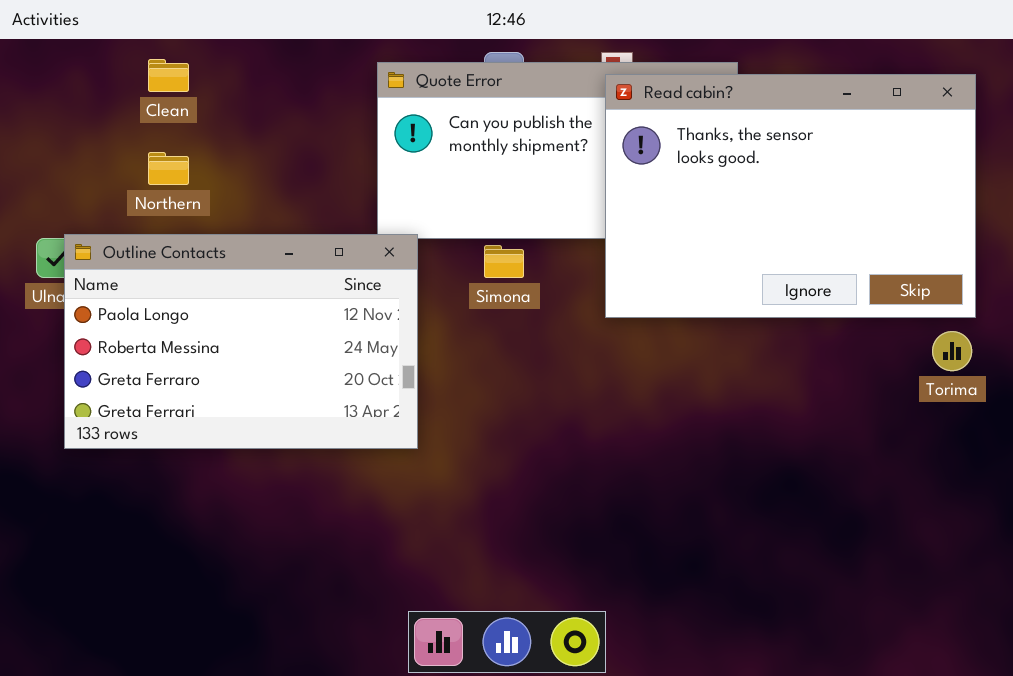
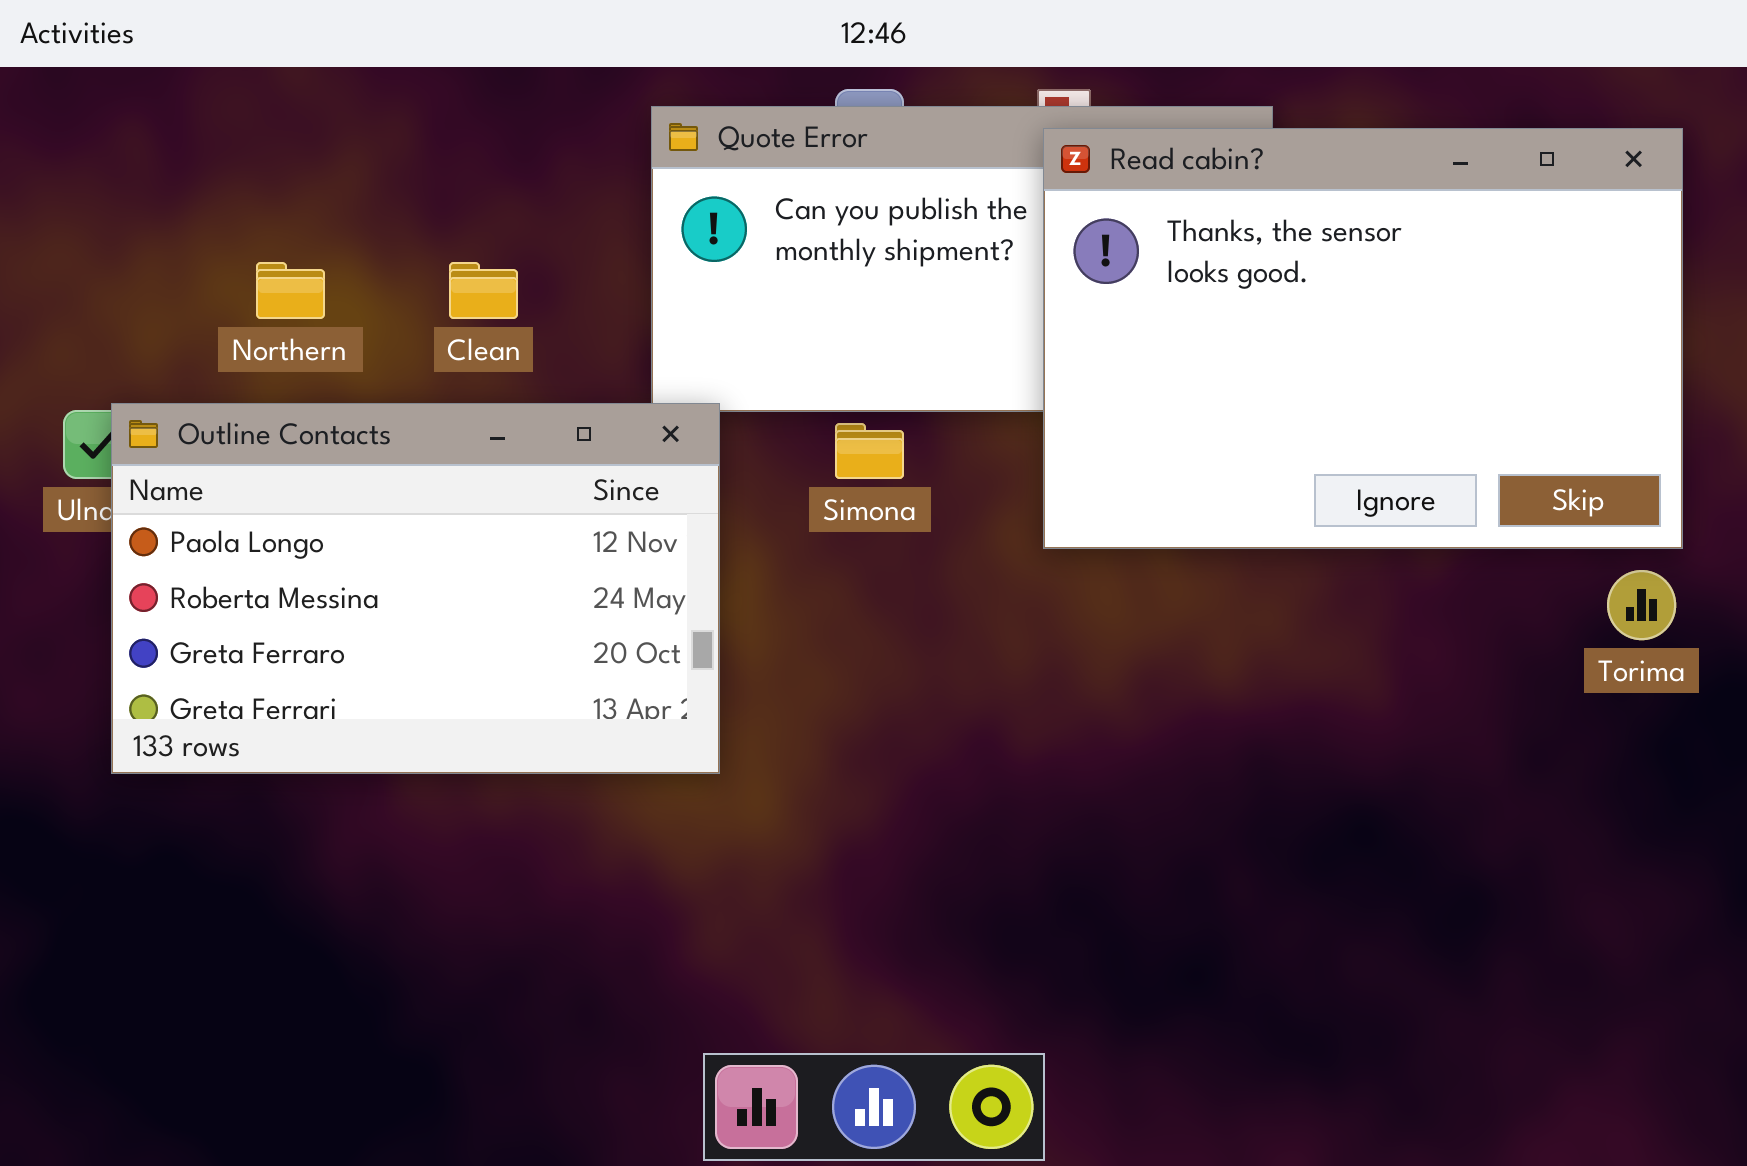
Clean: [148,59,189,92] -> [449,262,518,319], moved

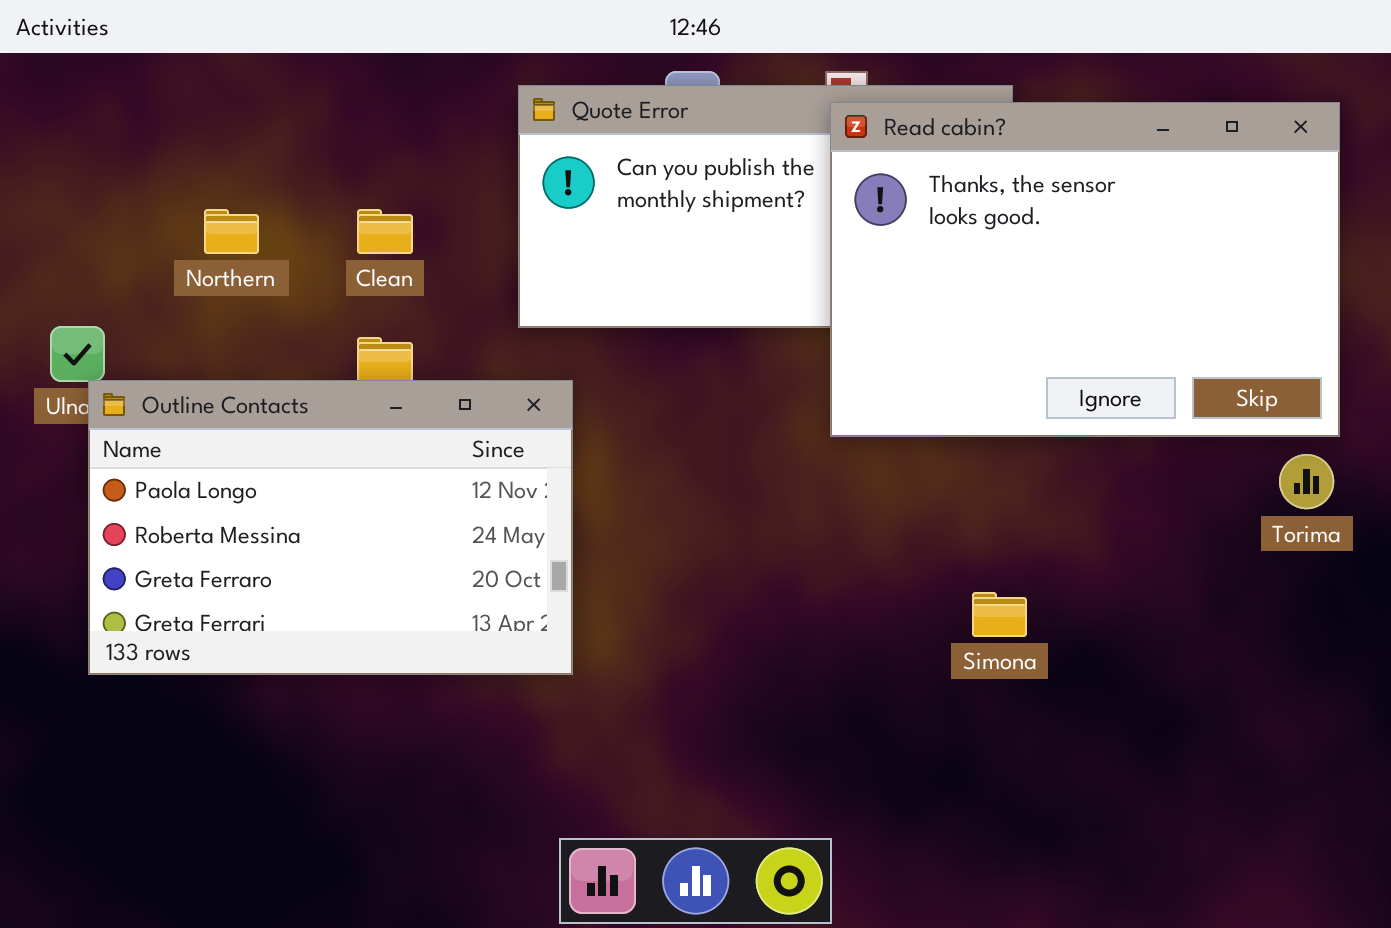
Outline Contacts: [111,403,720,774] -> [88,380,573,675], moved
Simona: [835,423,904,479] -> [972,592,1027,637], moved

